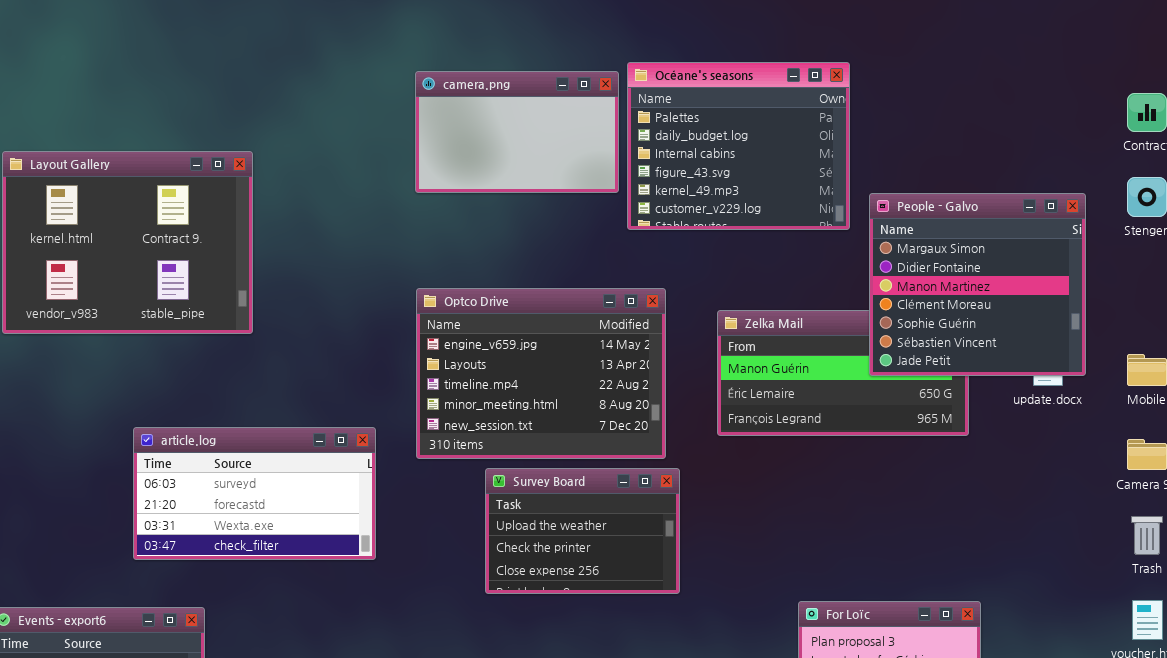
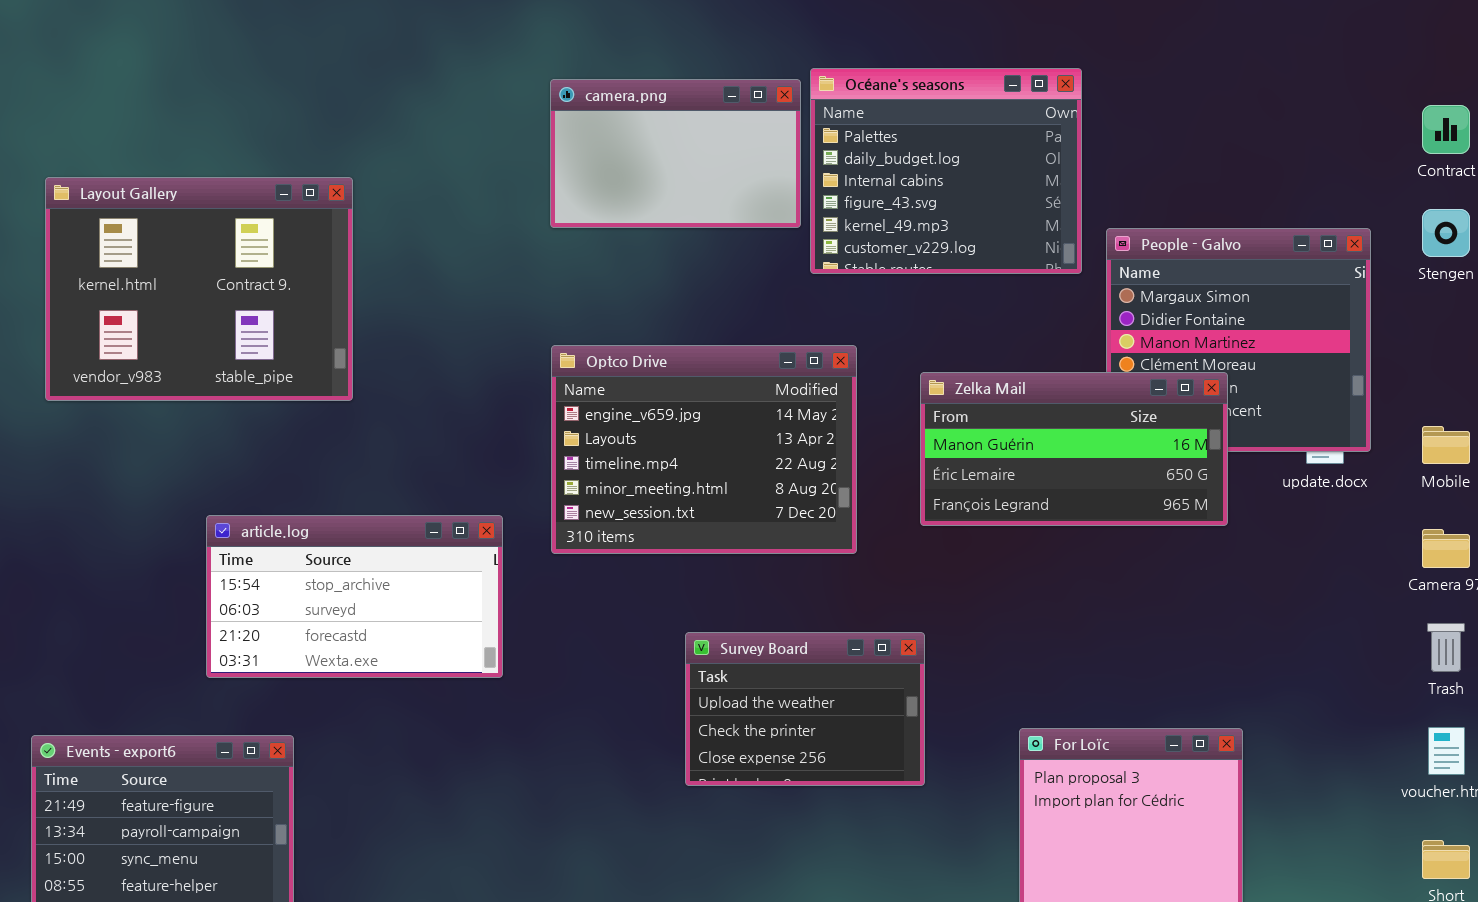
Zelka Mail: [717,310,969,436] -> [920,372,1228,526], raised
article.log: [133,427,376,560] -> [206,515,503,678], scrolled up 1 row
Survey Board: [485,468,680,594] -> [685,632,925,786], moved

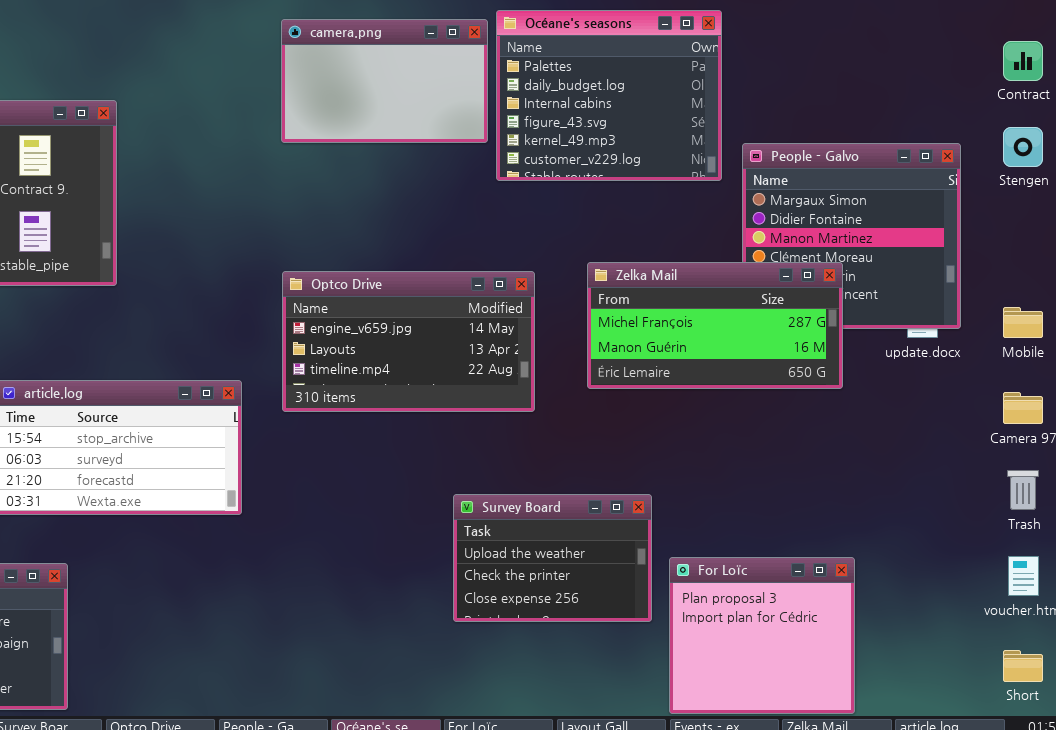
Optco Drive: [551,345,857,554] -> [282,271,535,412], resized
Zelka Mail: [920,372,1228,526] -> [587,262,843,389], scrolled up 1 row
Survey Board: [685,632,925,786] -> [453,494,652,622], moved

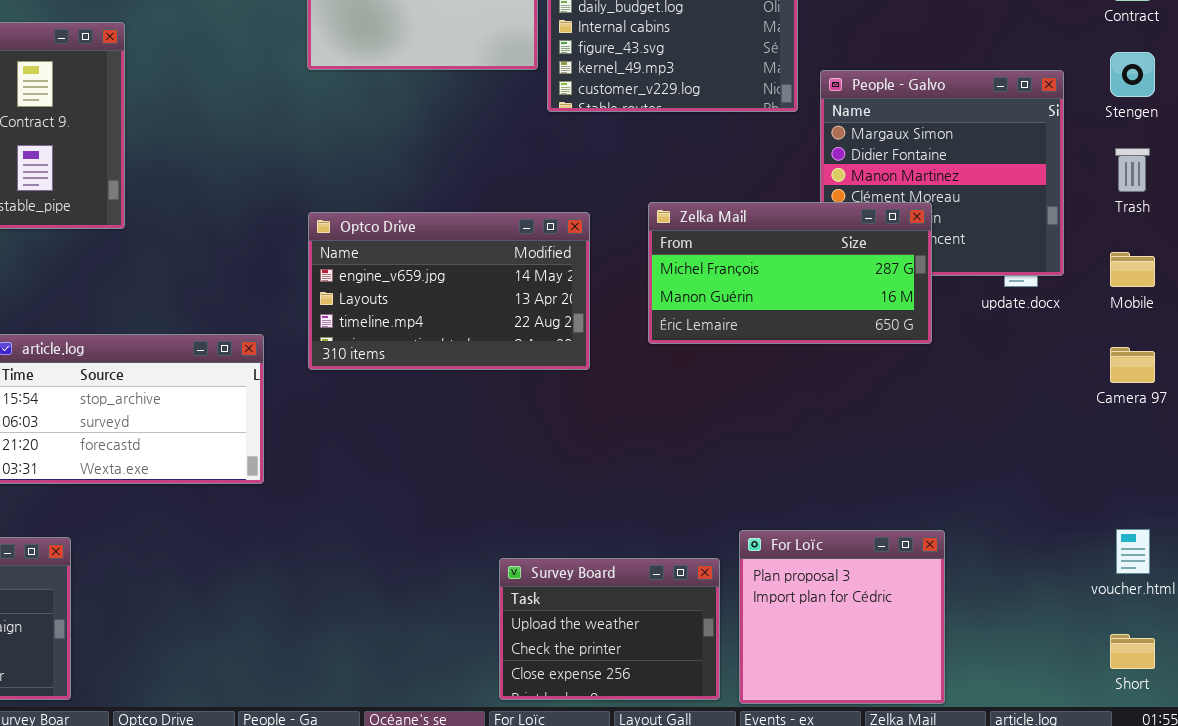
Trash: [1007,470,1039,510] -> [1115,148,1150,192], moved
Survey Board: [453,494,652,622] -> [499,558,720,700], moved

